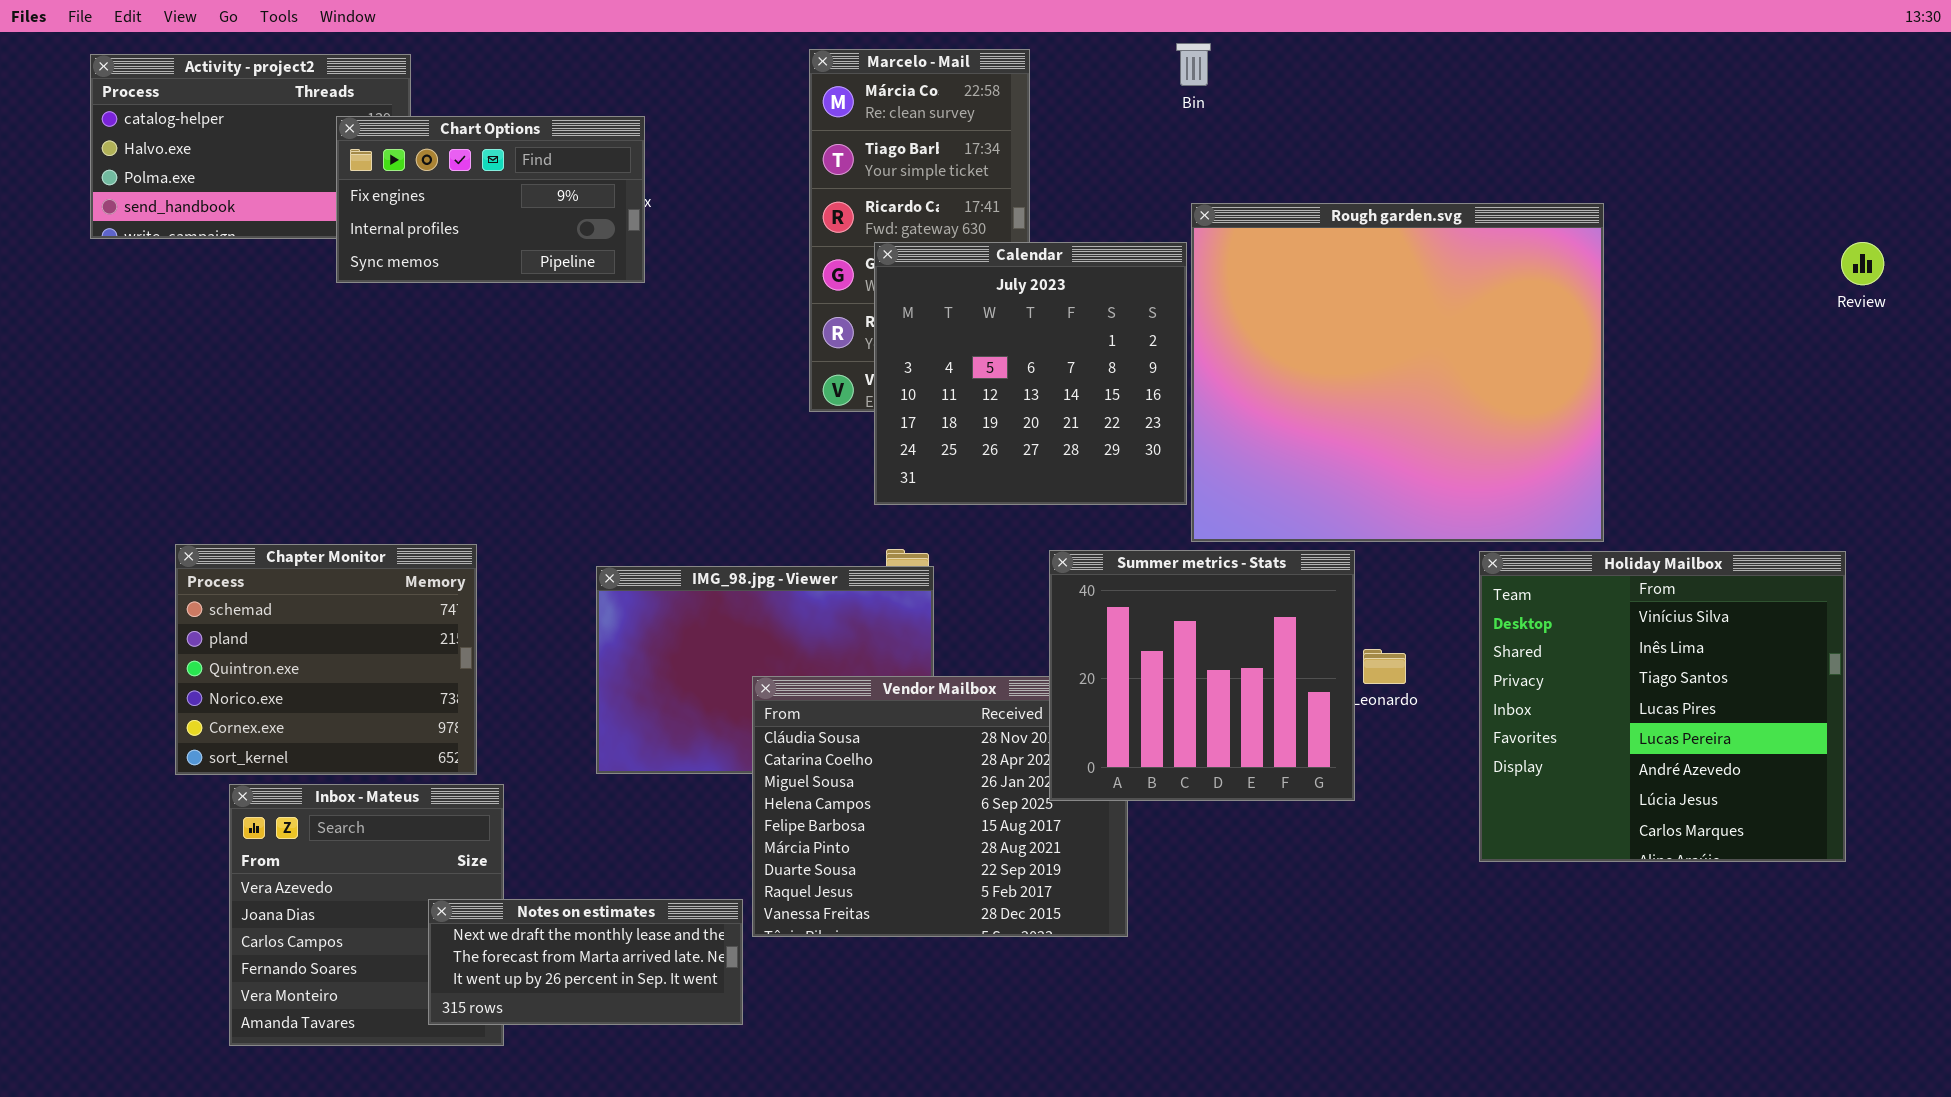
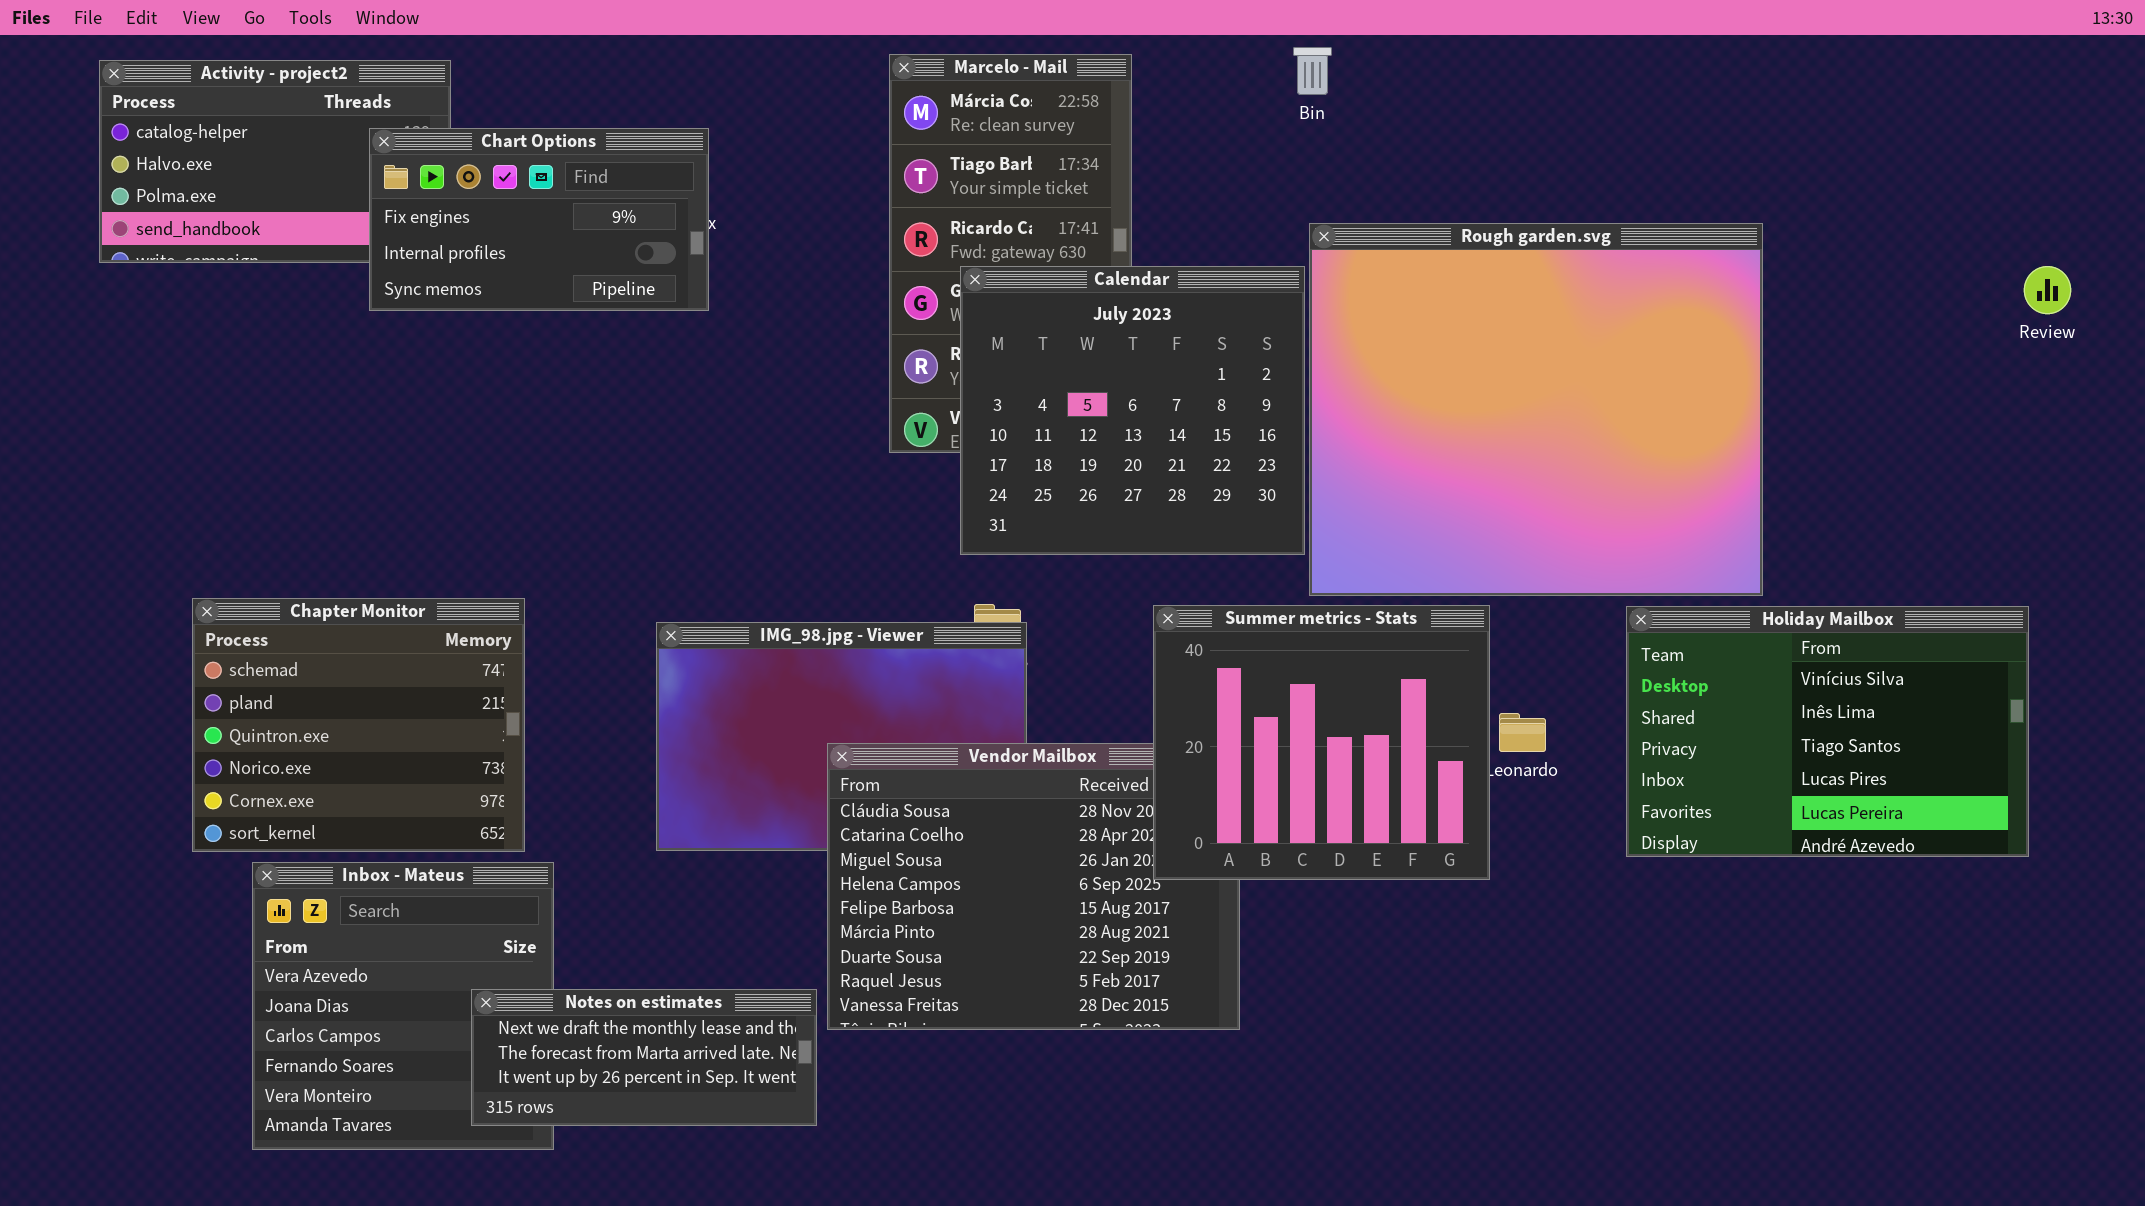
Holiday Mailbox: [1479,551,1846,862] -> [1626,606,2029,857], resized

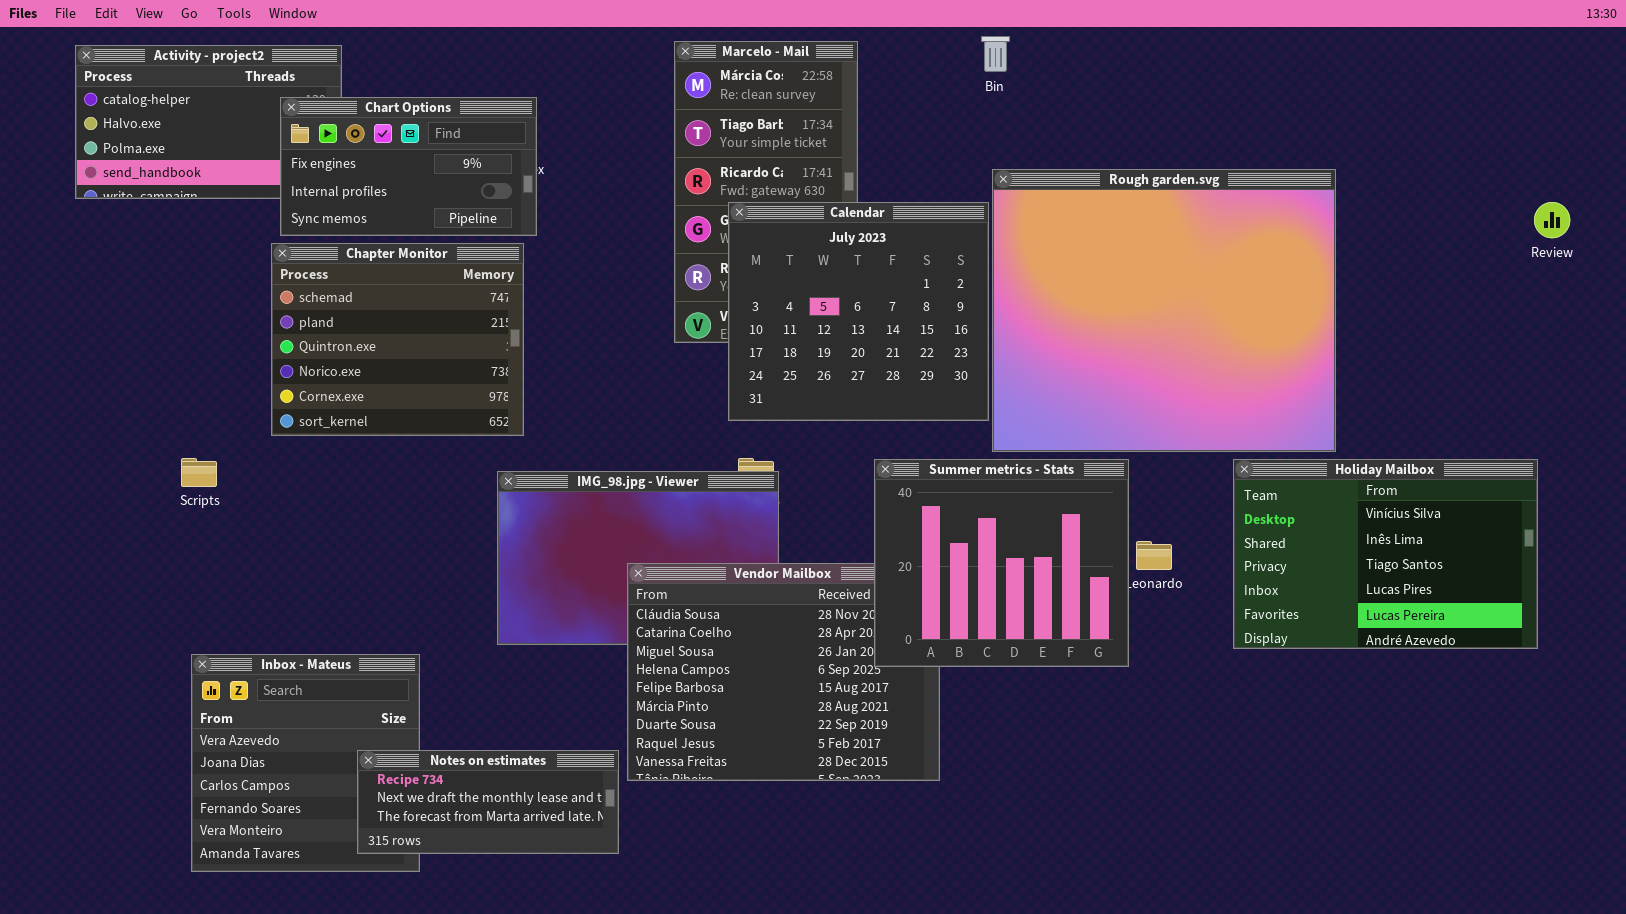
Chapter Monitor: [192,598,525,852] -> [271,243,524,436], moved
Notes on estimates: [471,989,817,1126] -> [357,750,619,854], scrolled up 1 row

